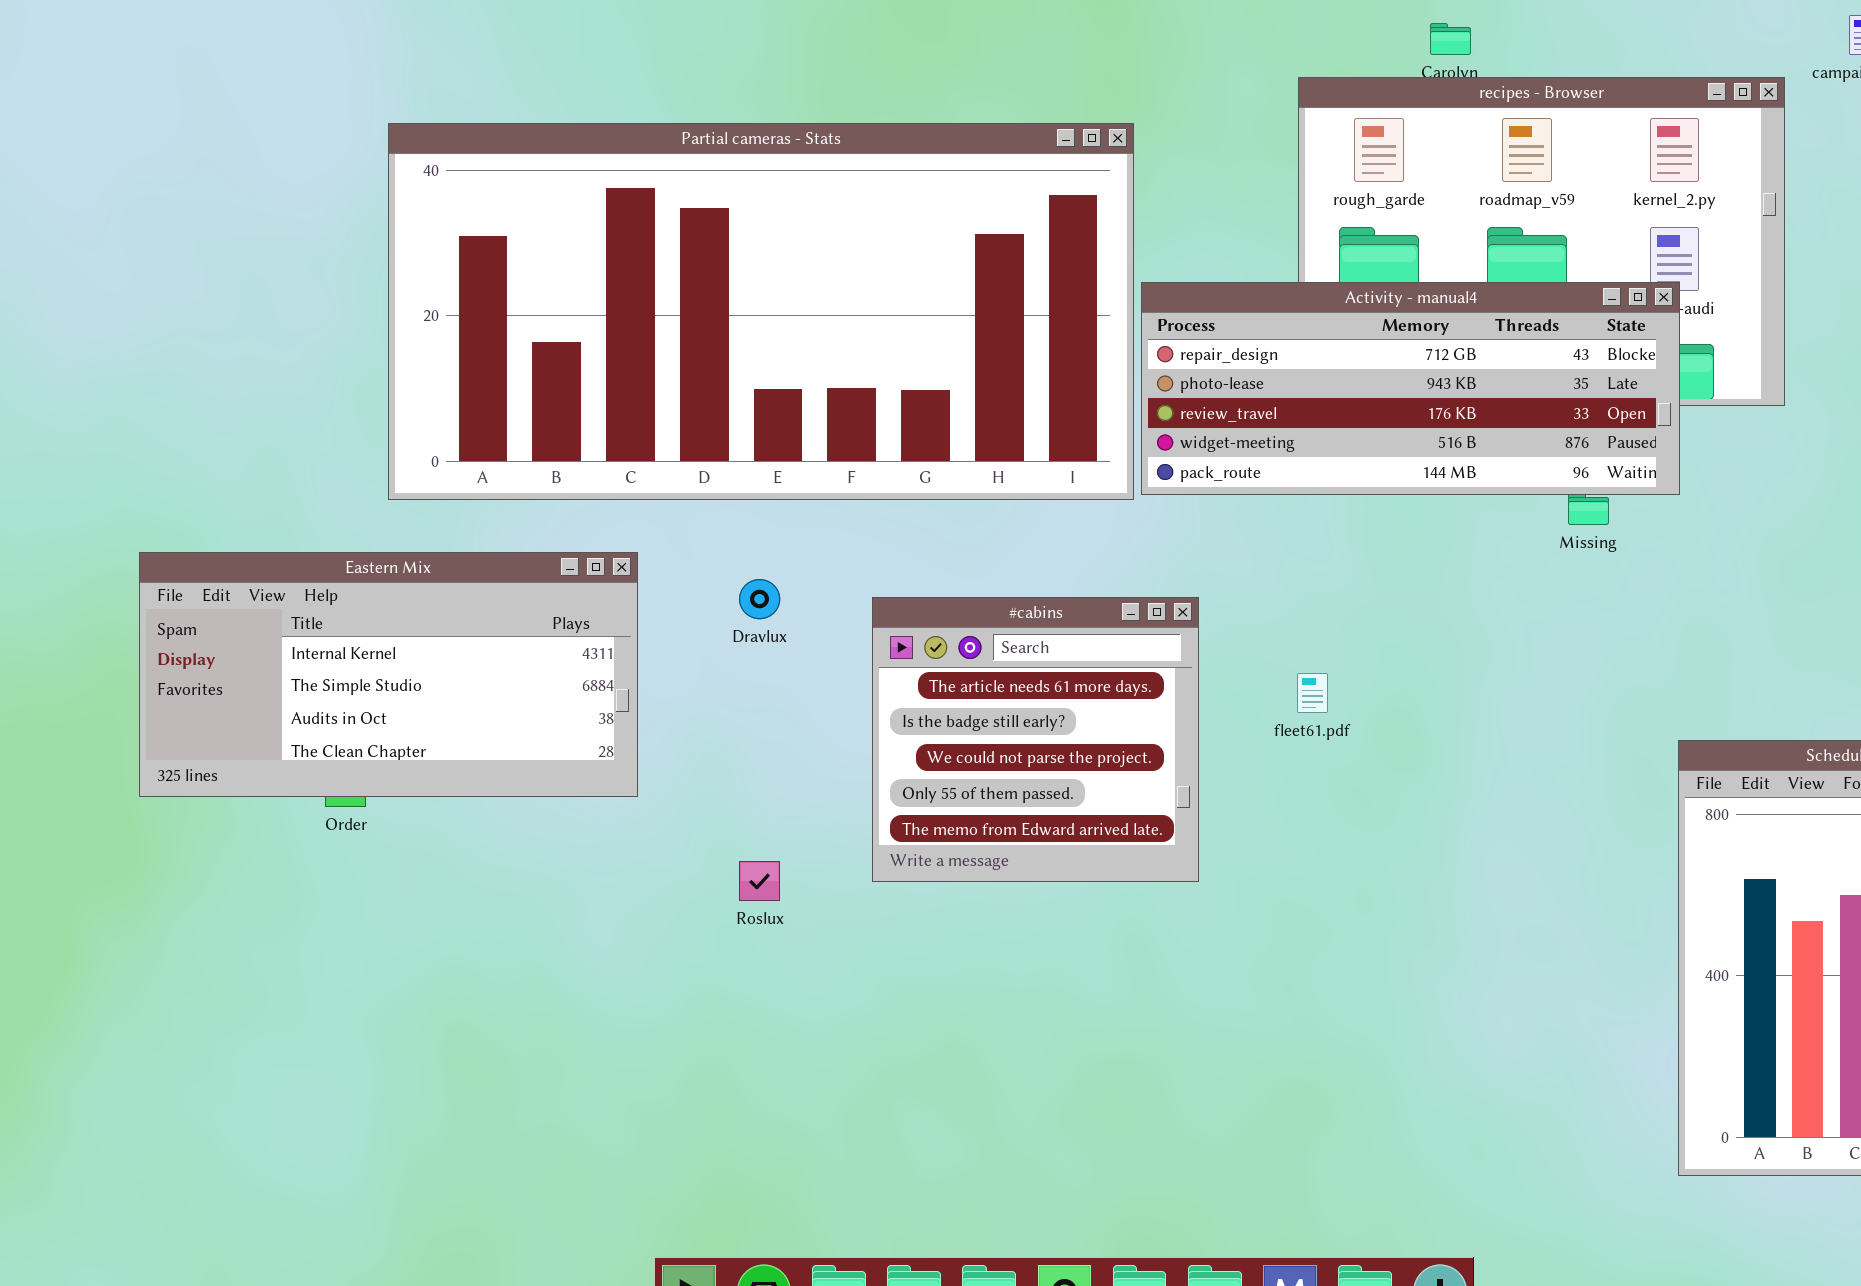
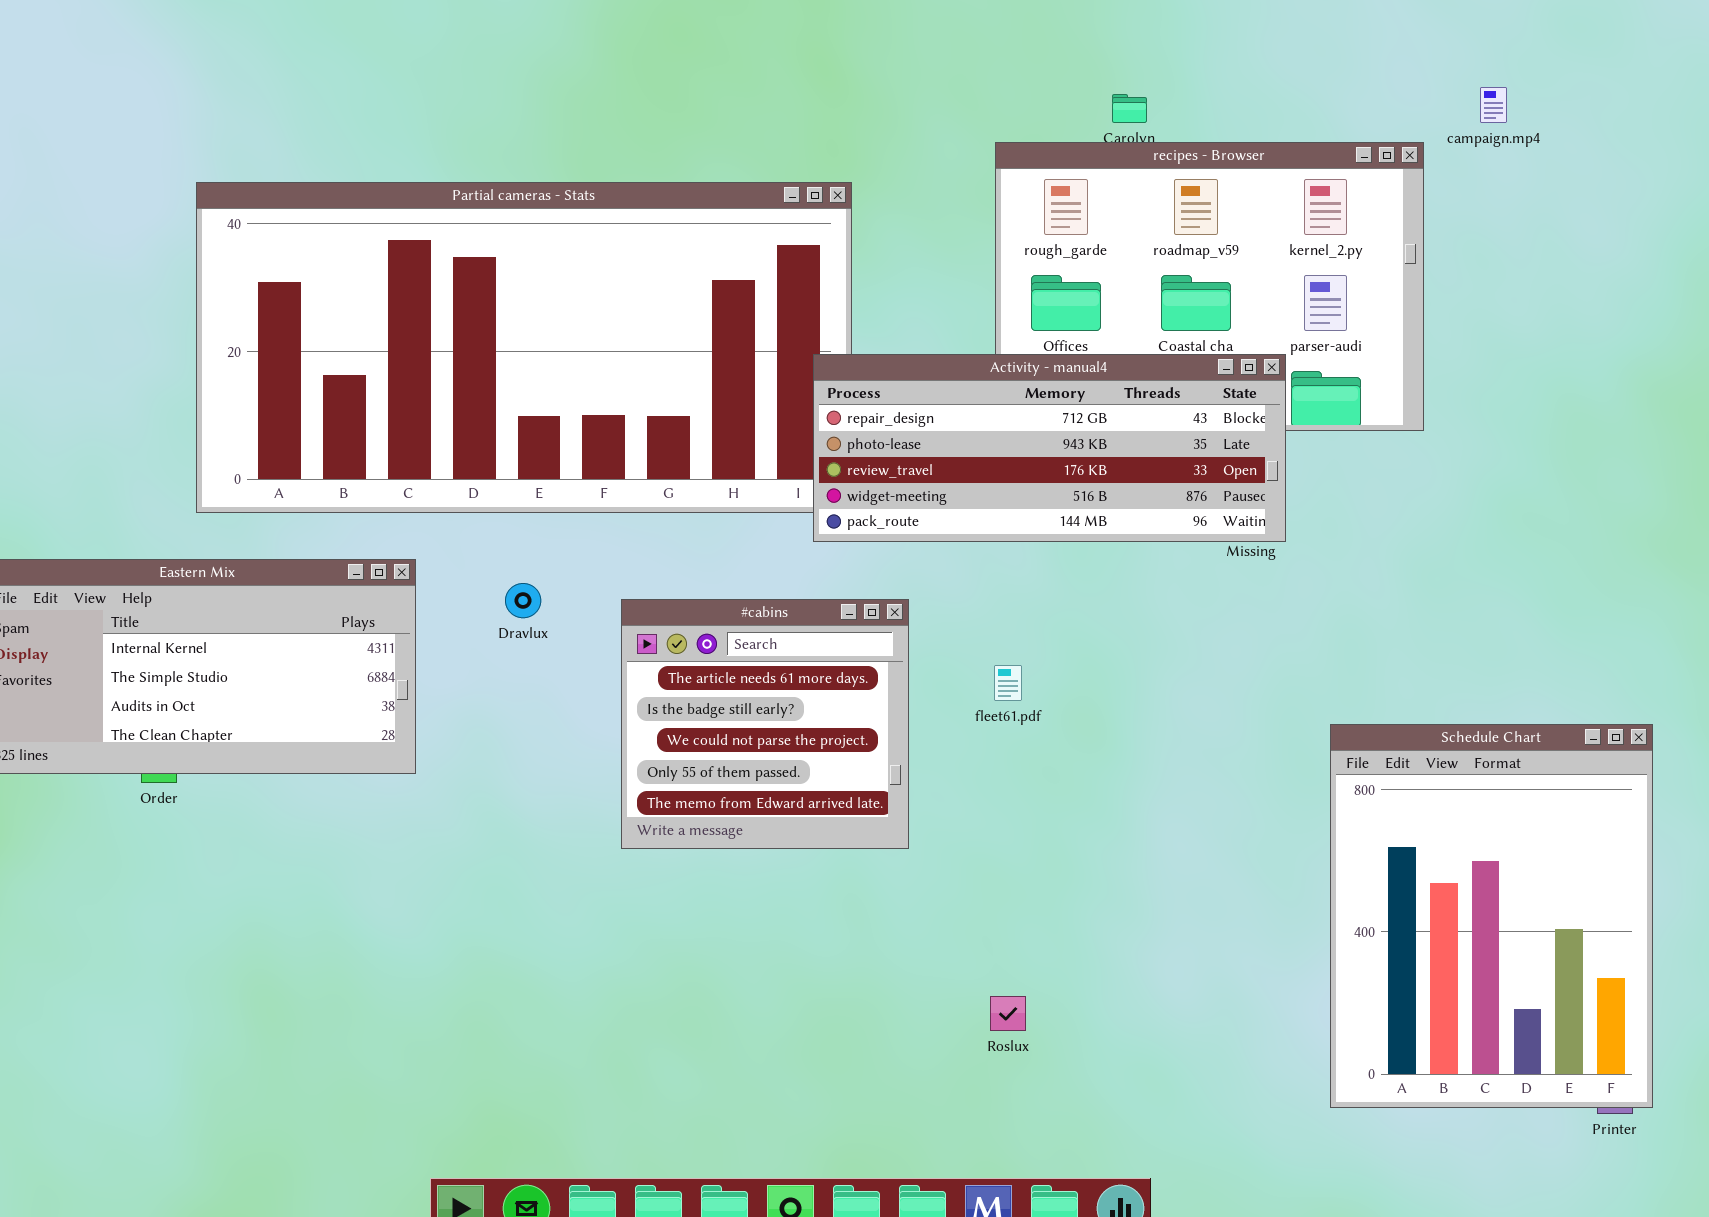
Activity - manual4: [1141,282,1680,495] -> [813,354,1286,542], moved
Roslux: [739,861,780,901] -> [990,996,1026,1031], moved

